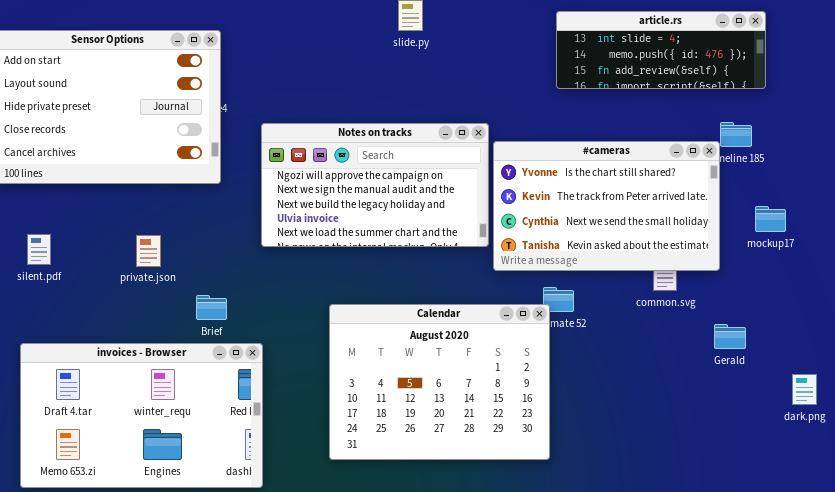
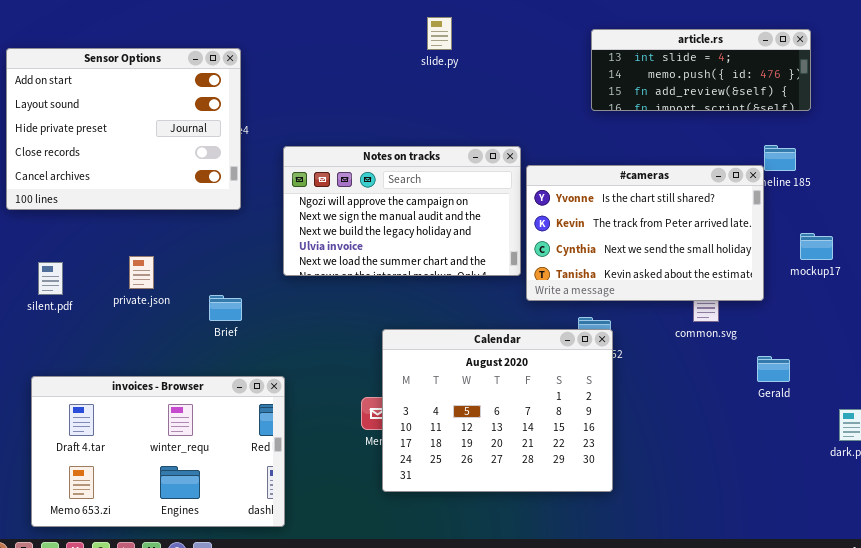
private.json: [136,235,161,267] -> [129,256,154,289], moved
Brief: [196,295,227,320] -> [209,295,242,321], moved
Calendar: [329,304,550,460] -> [382,329,613,492], moved

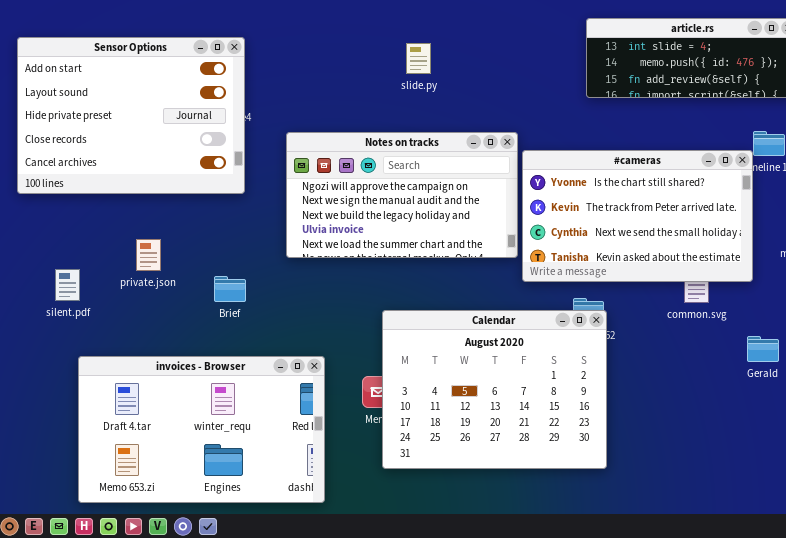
slide.py: [427,17,452,50] -> [406,43,431,74], moved
silent.pdf: [38,262,63,295] -> [55,269,80,301], moved
invoices - Browser: [31,376,285,527] -> [78,356,325,503], moved

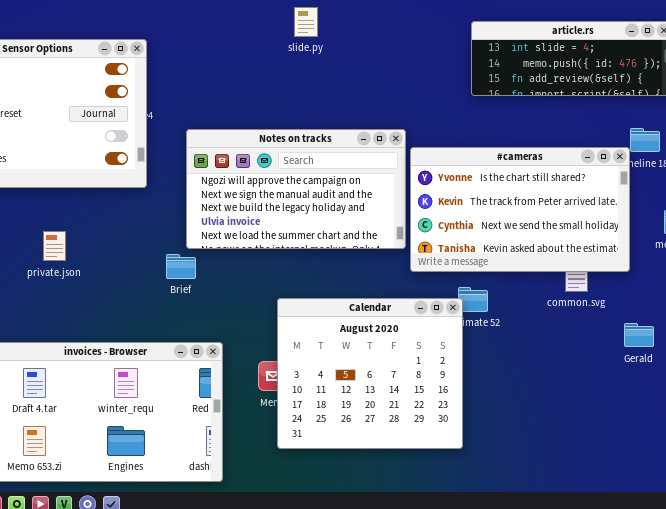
slide.py: [406,43,431,74] -> [294,7,318,37], moved
Brief: [214,276,246,302] -> [166,254,196,279], moved
Calendar: [382,310,607,469] -> [277,298,463,449], resized

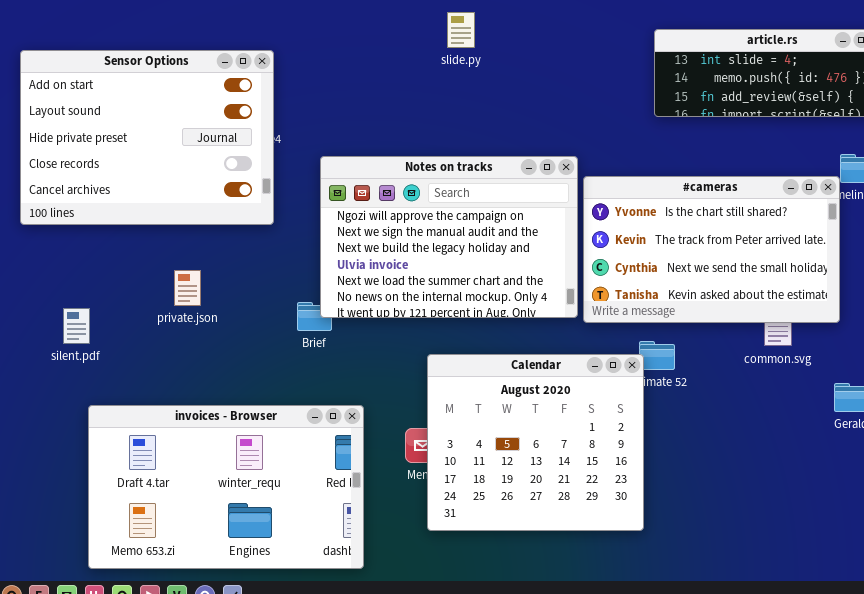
Notes on tracks: [186,129,406,249] -> [320,156,578,318], resized
private.json: [43,231,66,261] -> [174,270,201,306], moved

